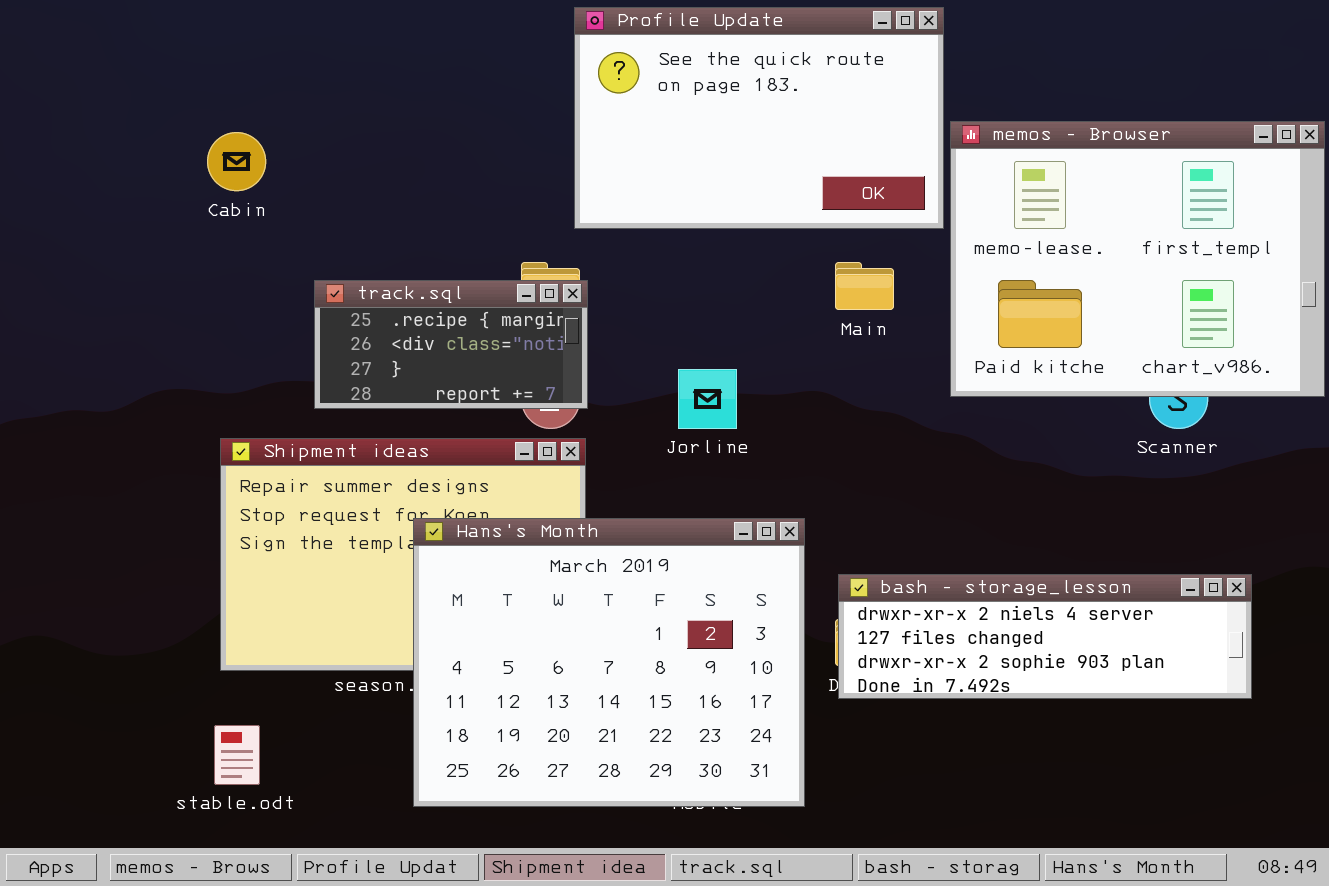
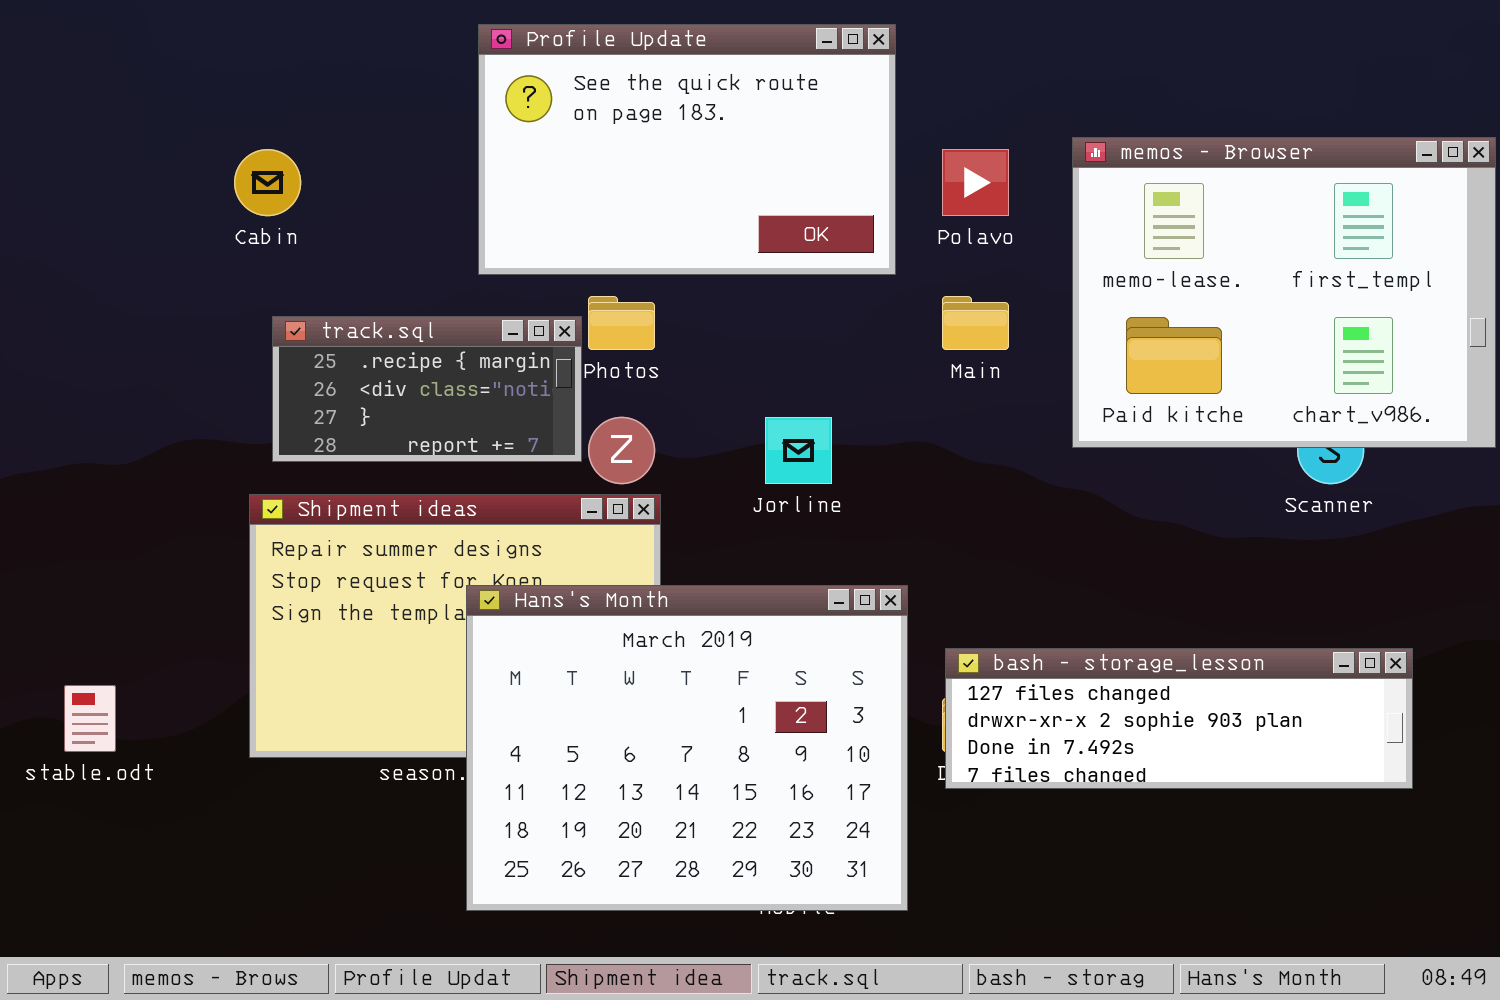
Profile Update: [574,7,944,229] -> [478,24,896,275], moved
track.sql: [314,280,588,409] -> [272,316,582,462], moved
bash - storage_lesson: [838,574,1252,699] -> [945,648,1413,789], scrolled down 1 row
stable.odt: [214,725,260,785] -> [64,685,116,752], moved

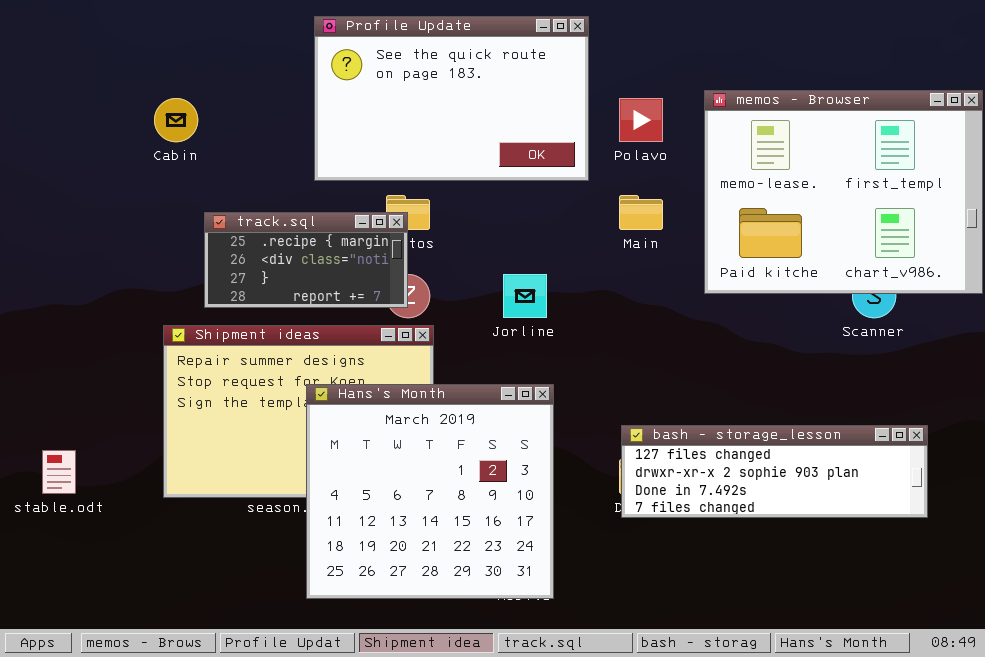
track.sql: [272,316,582,462] -> [204,212,408,308], moved
Hans's Month: [466,585,908,911] -> [306,384,554,599], resized

